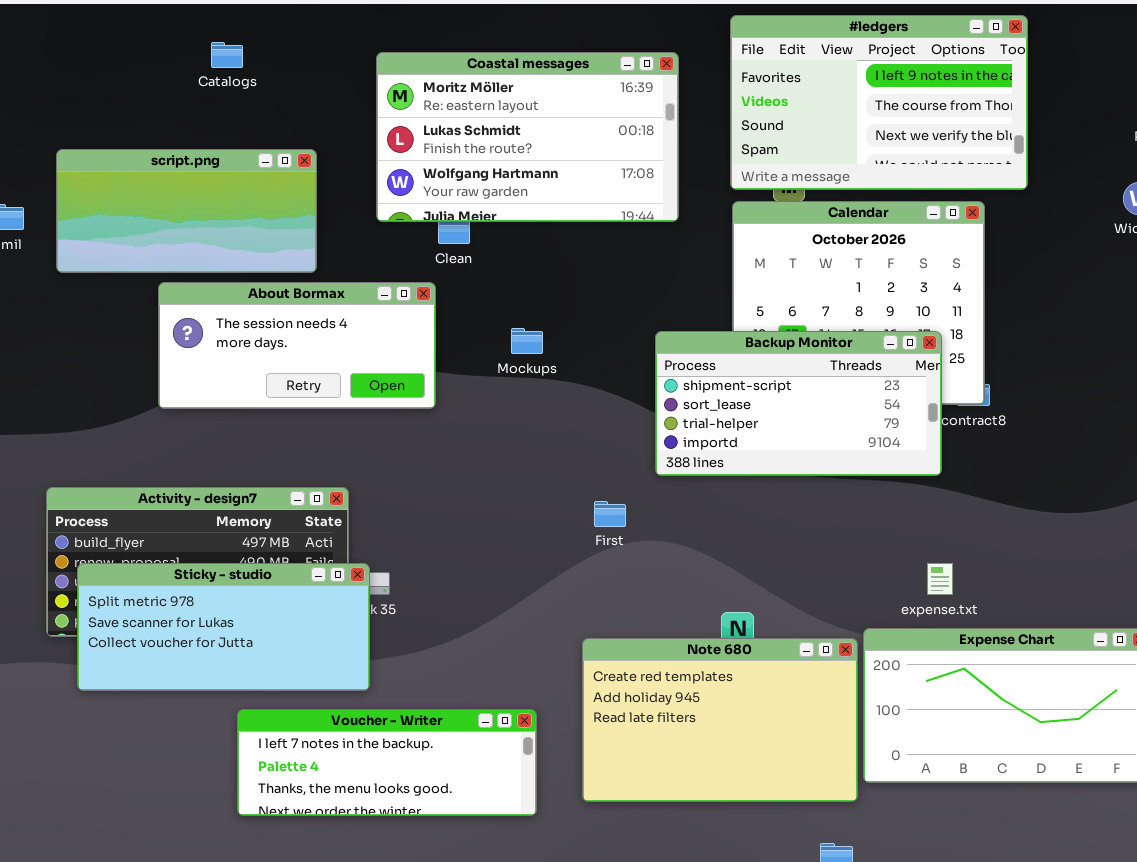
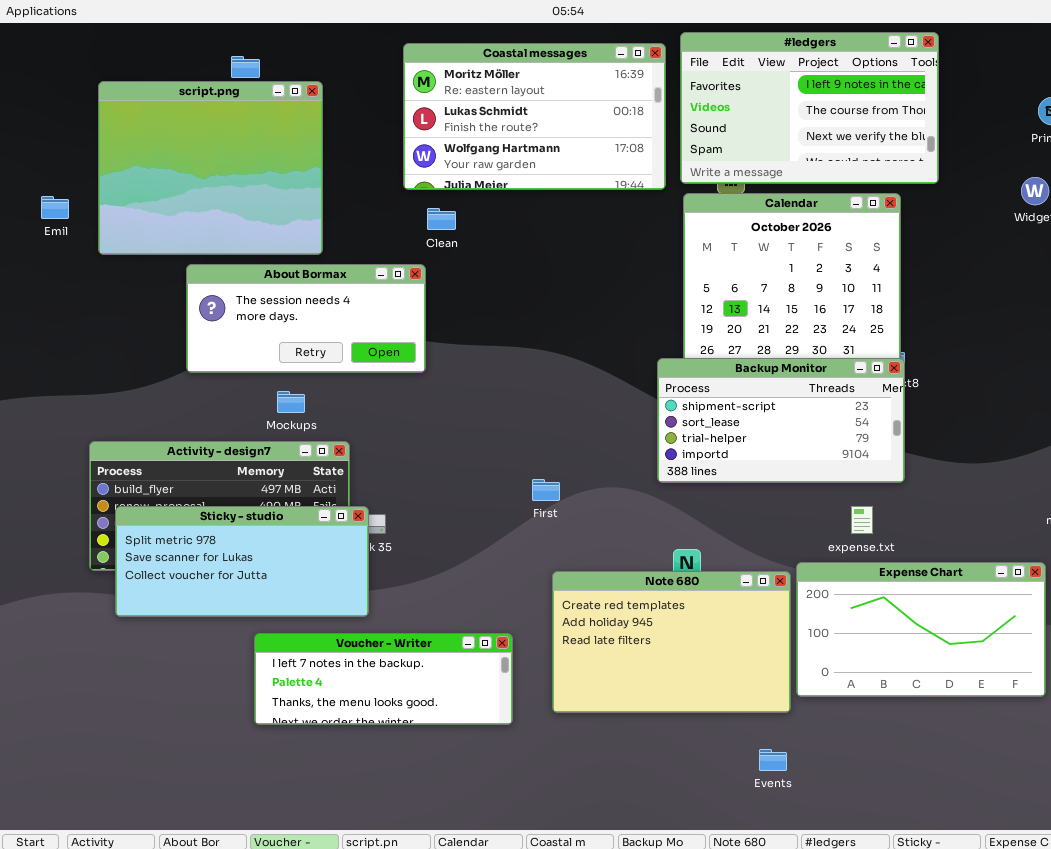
Coastal messages: [376,52,679,222] -> [403,43,666,190], moved
script.png: [56,149,317,273] -> [98,81,323,255], resized
Mockups: [511,328,543,354] -> [277,391,305,413], moved
Backup Monitor: [655,331,942,476] -> [657,358,905,483], moved
First: [594,501,626,527] -> [532,479,560,501], moved

